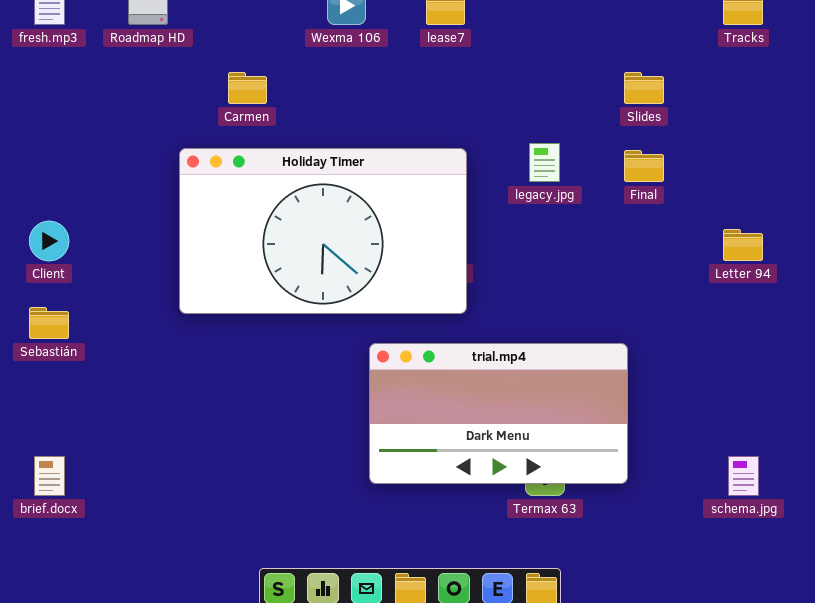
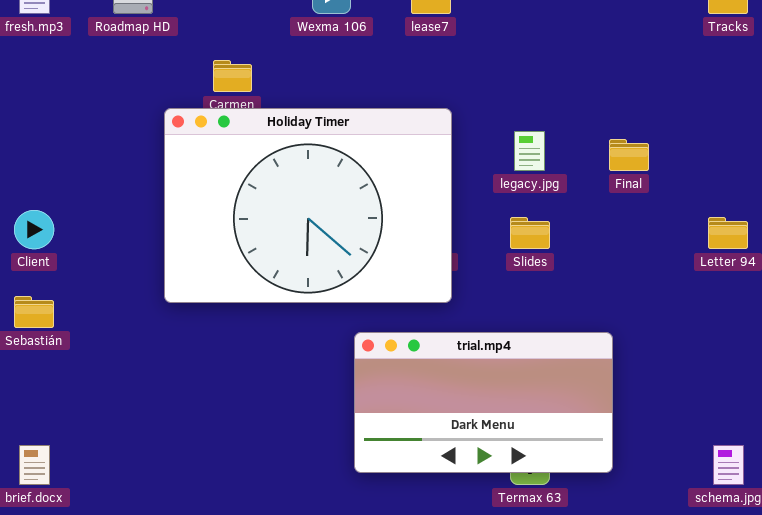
Slides: [624,72,664,104] -> [510,217,550,249], moved
Holiday Timer: [179,148,467,314] -> [164,108,452,303], resized

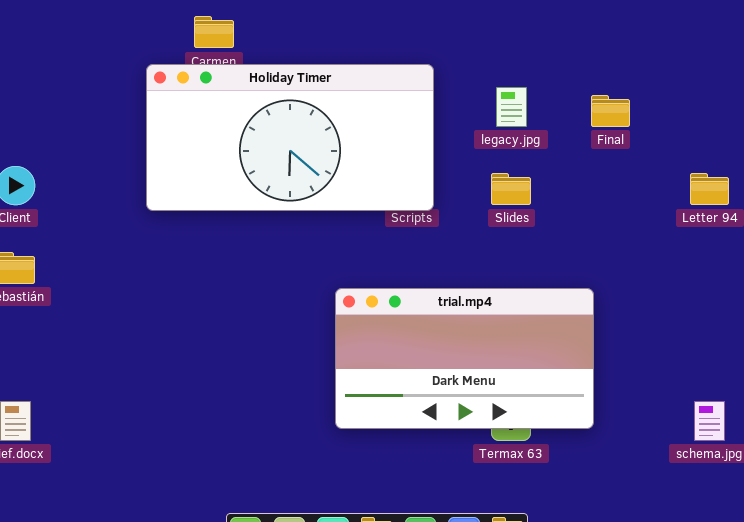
Holiday Timer: [164,108,452,303] -> [146,64,434,211], resized

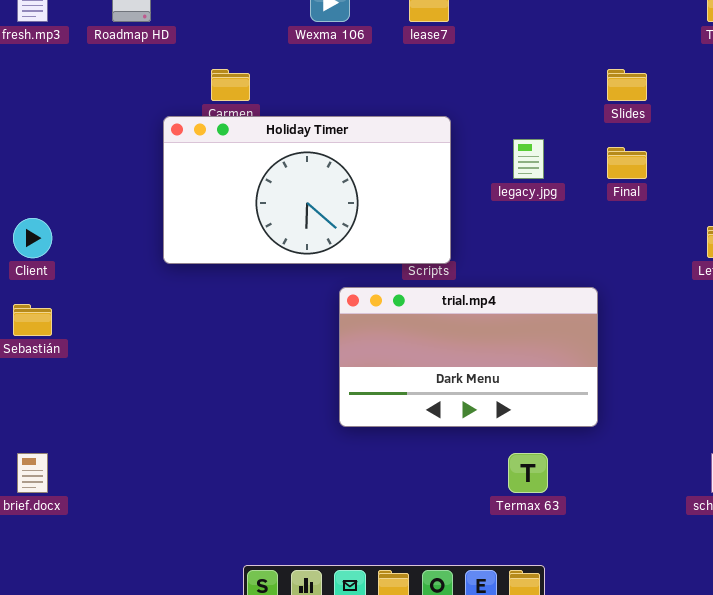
Slides: [491,173,531,205] -> [607,69,647,101], moved
trial.mp4: [335,288,594,429] -> [339,287,598,427], moved

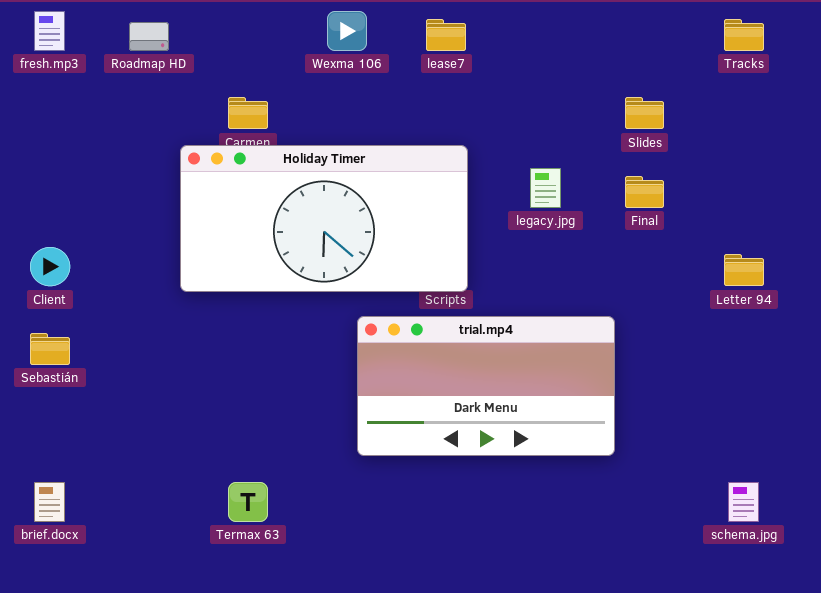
Termax 63: [508,453,548,493] -> [228,482,268,522], moved

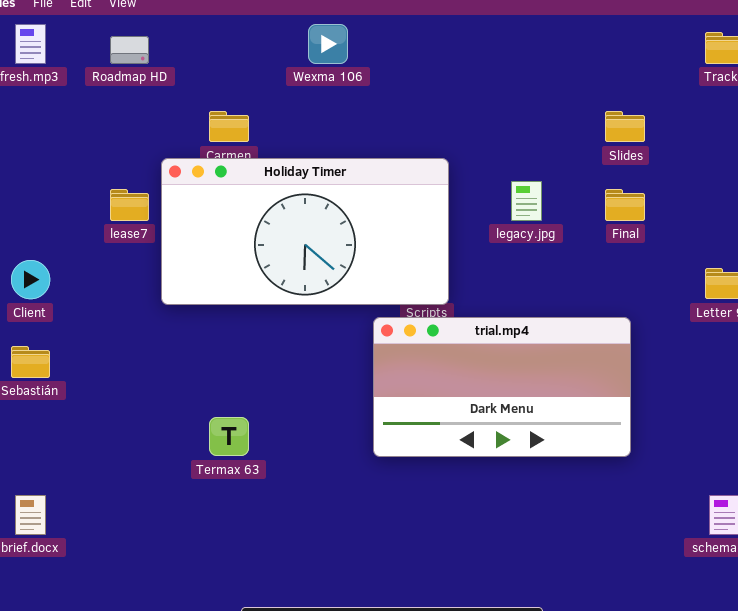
lease7: [426,19,466,51] -> [110,189,149,221], moved
trial.mp4: [357,316,615,456] -> [373,317,631,457], moved
Termax 63: [228,482,268,522] -> [209,417,249,456], moved

